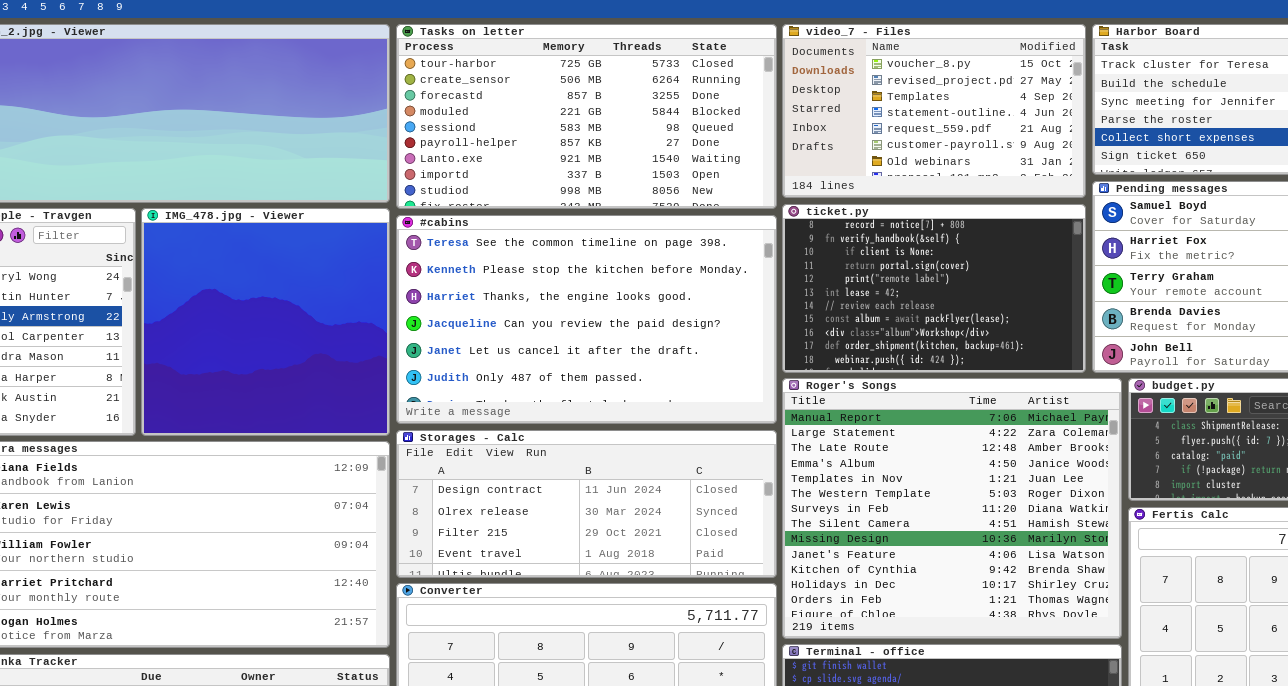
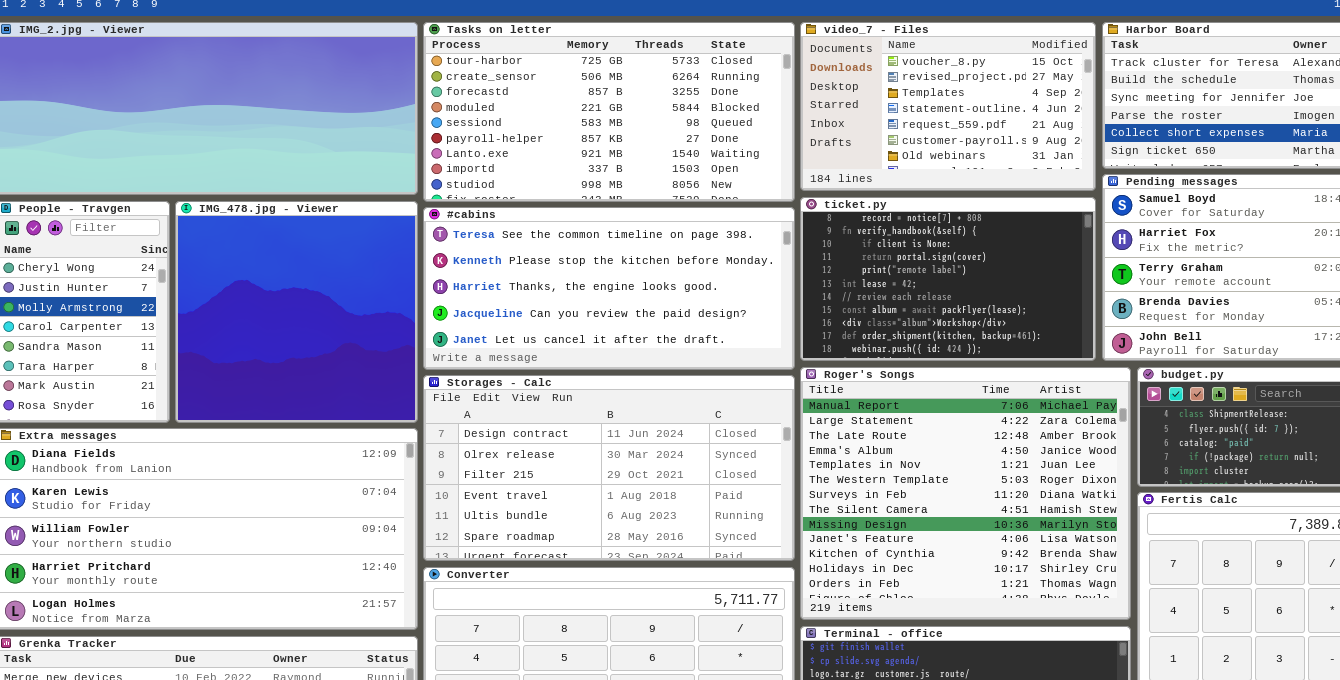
#cabins: [396,215,777,424] -> [423,207,795,370], resized
Storages - Calc: [396,430,777,578] -> [423,375,795,561], resized

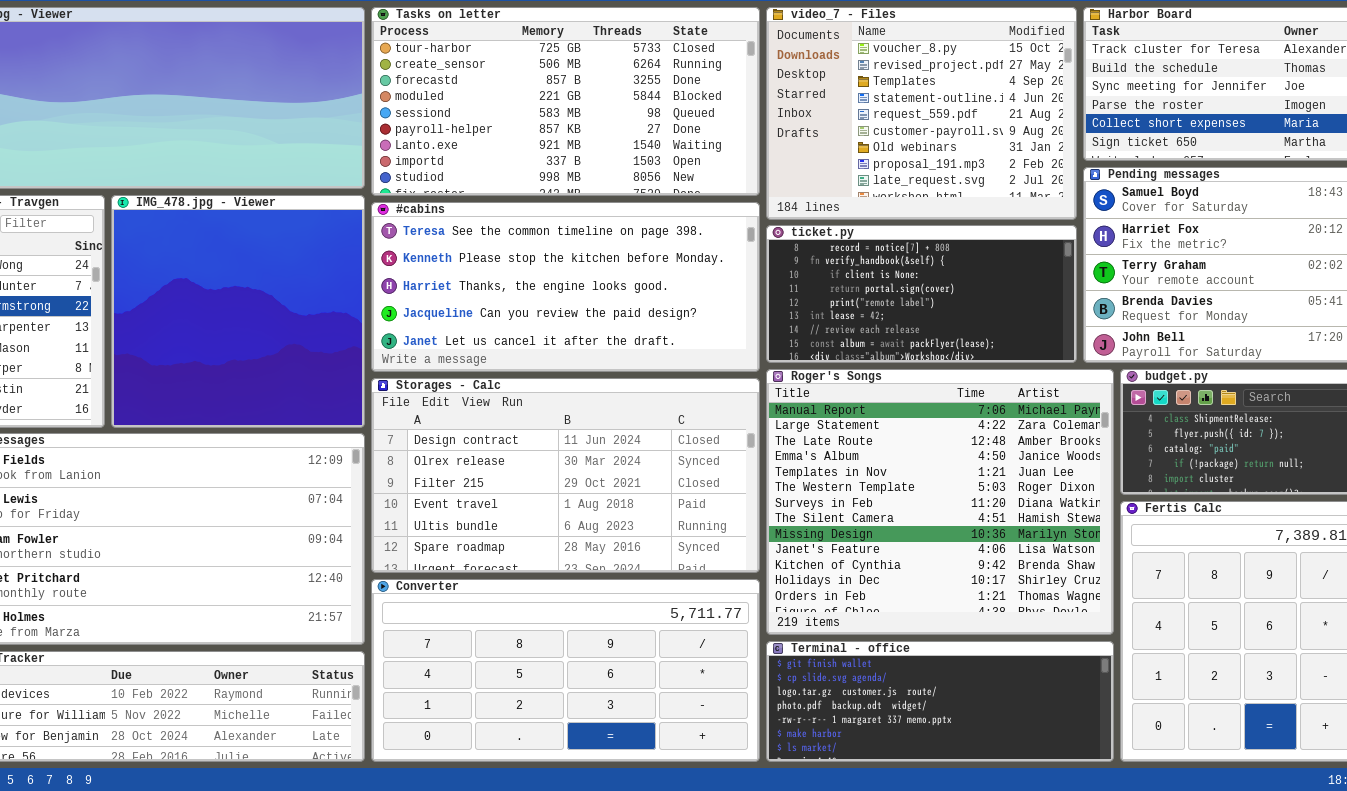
video_7 - Files: [800,22,1096,191] -> [766,7,1077,220], resized
ticket.py: [800,197,1096,361] -> [766,225,1077,363], resized

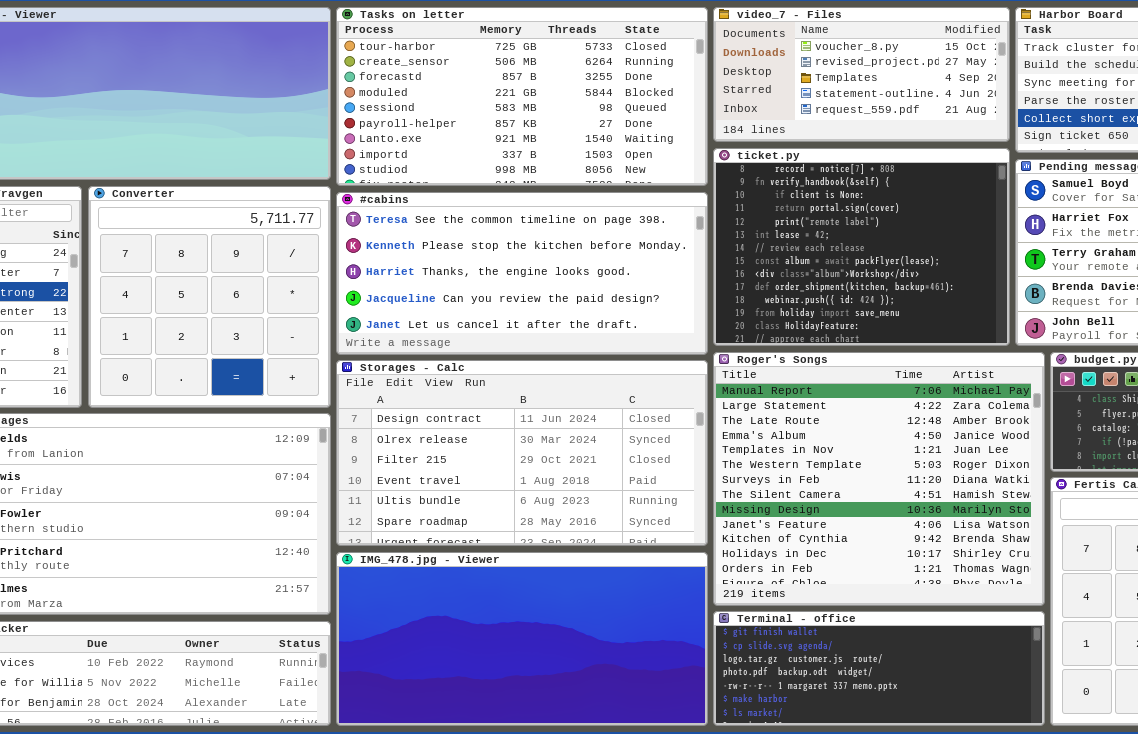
video_7 - Files: [766,7,1077,220] -> [713,7,1010,142], resized
IMG_478.jpg - Viewer: [111,195,365,428] -> [336,552,708,726], moved, resized
ticket.py: [766,225,1077,363] -> [713,148,1010,346], resized
Converter: [371,579,760,762] -> [88,186,331,408], moved, resized

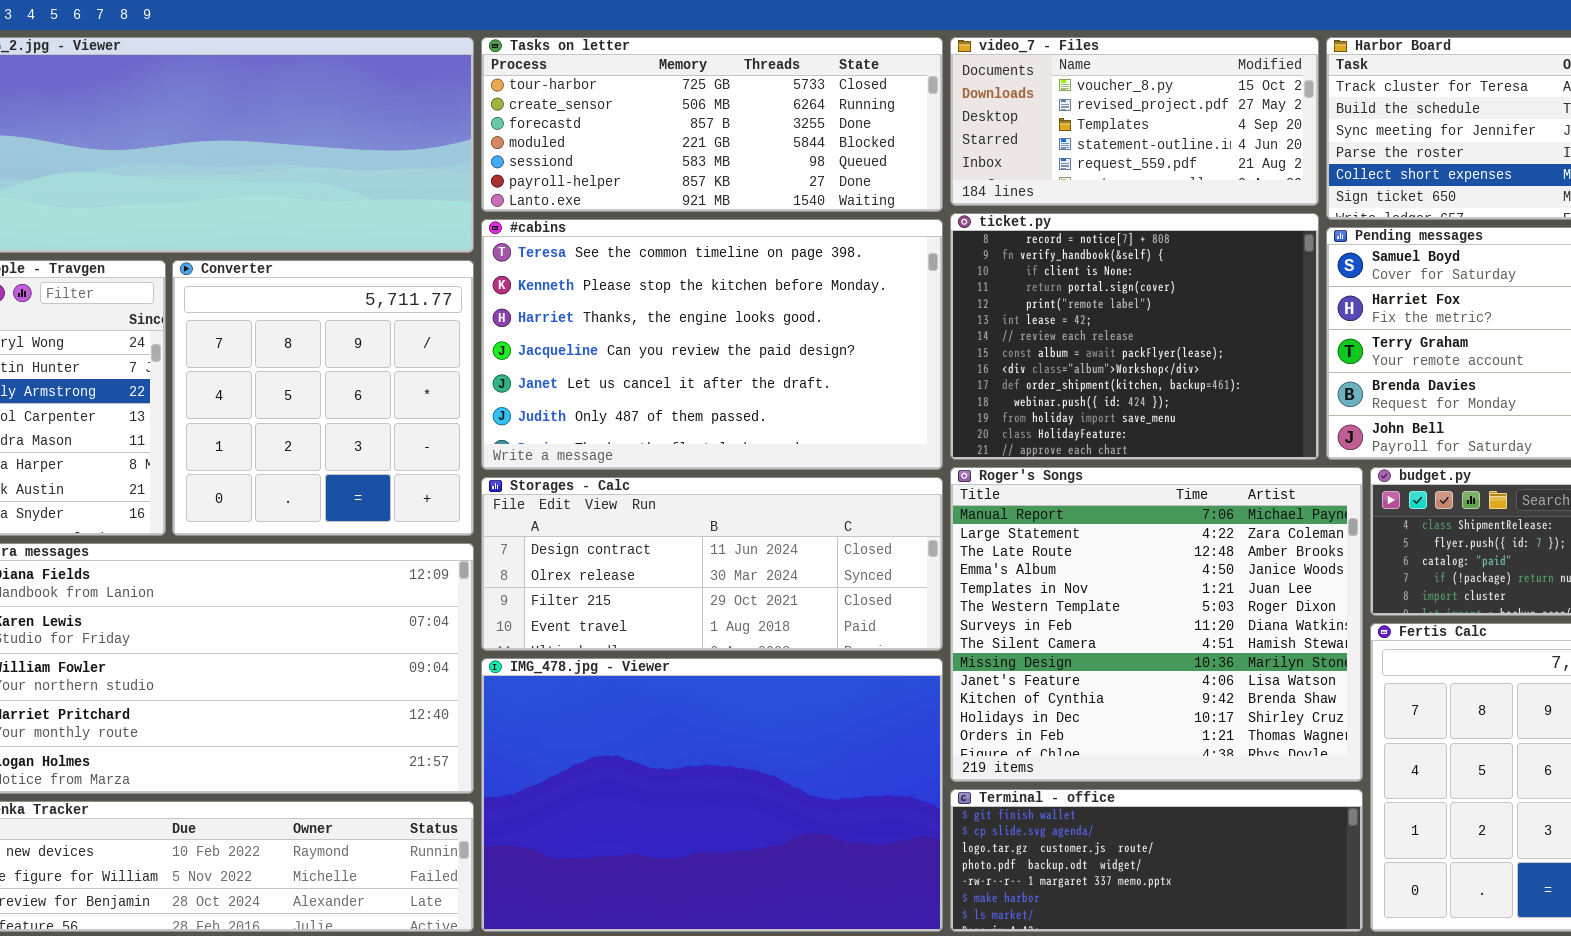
Tasks on letter: [336,7,708,186] -> [481,37,943,212], resized
#cabins: [336,192,708,355] -> [481,219,943,470], resized
Storages - Calc: [336,360,708,546] -> [481,477,943,651], resized
IMG_478.jpg - Viewer: [336,552,708,726] -> [481,658,943,932], resized

